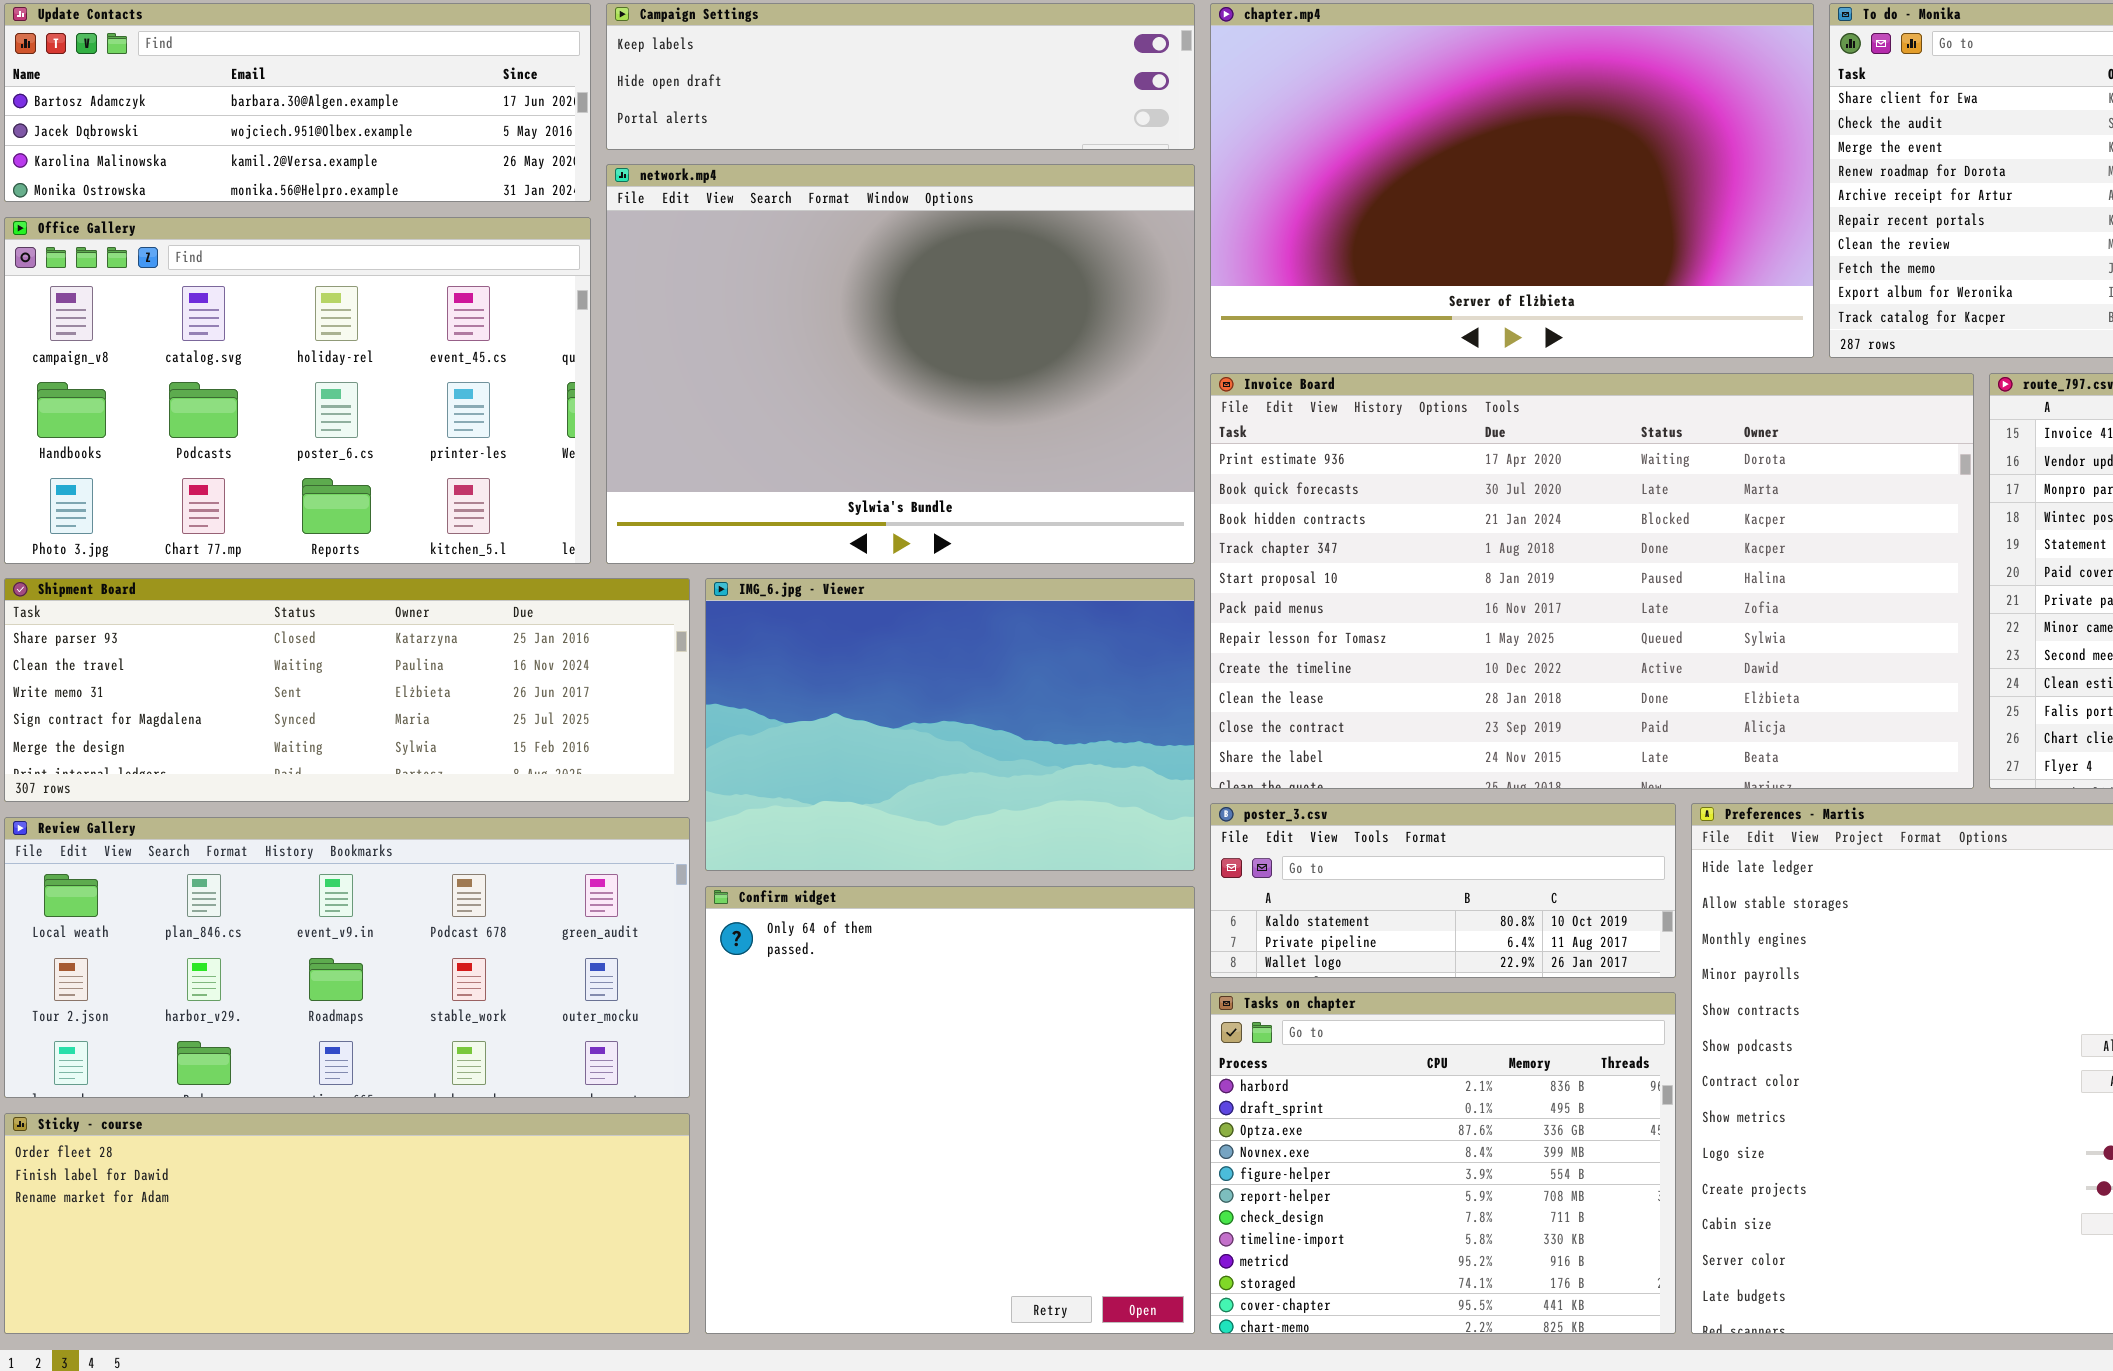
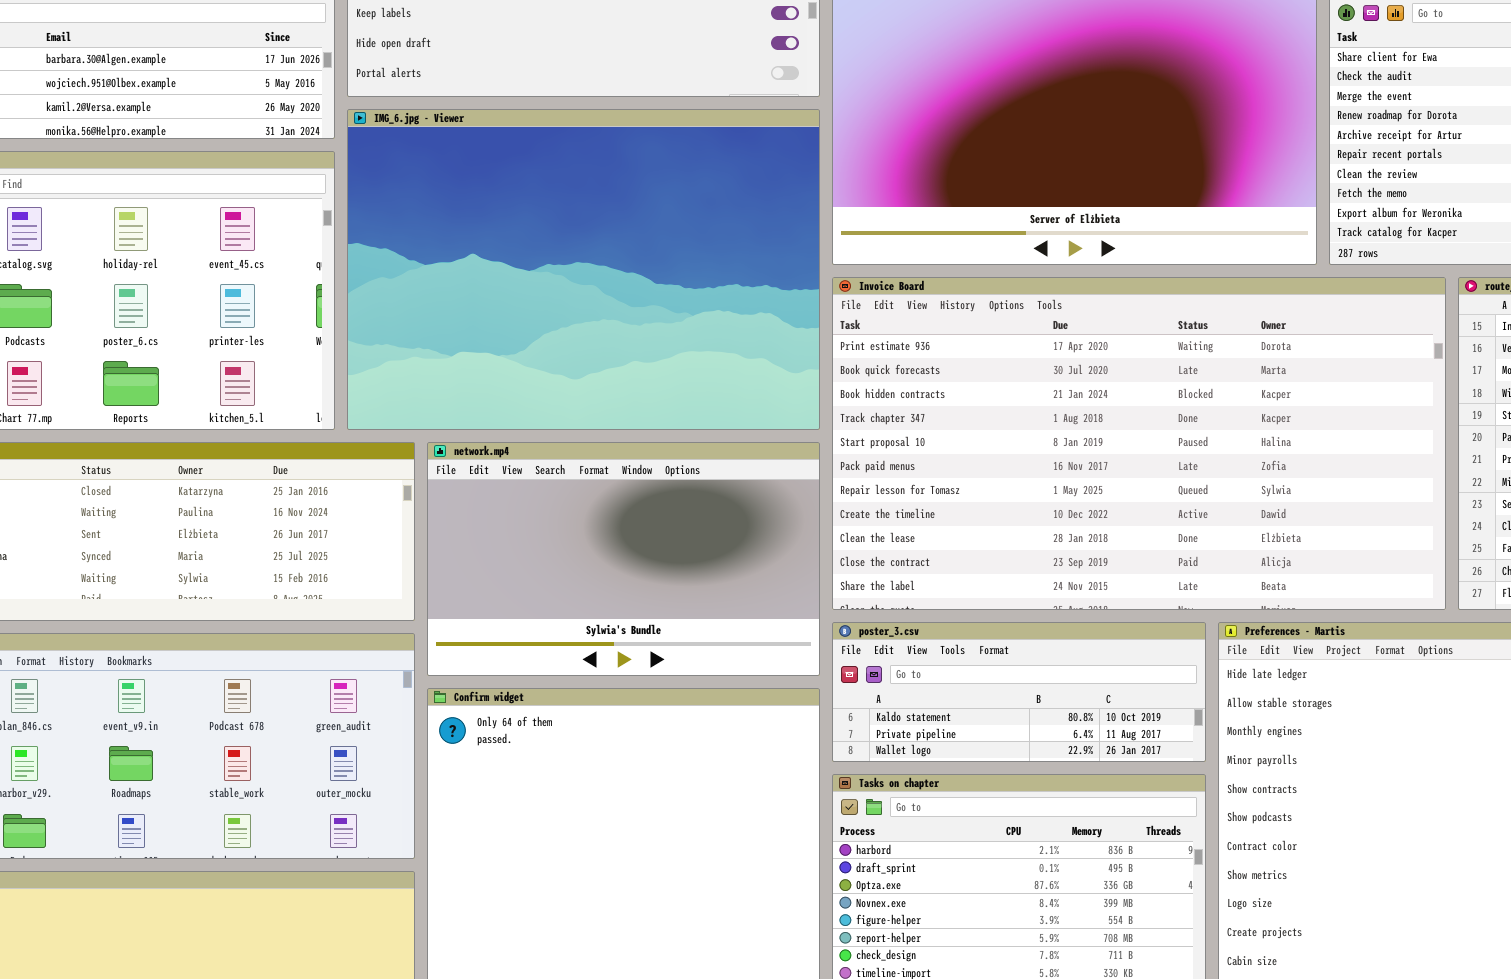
network.mp4: [606,164,1195,564] -> [427,442,820,676], moved, resized
IMG_6.jpg - Viewer: [705,578,1195,871] -> [347,109,820,430], moved, resized

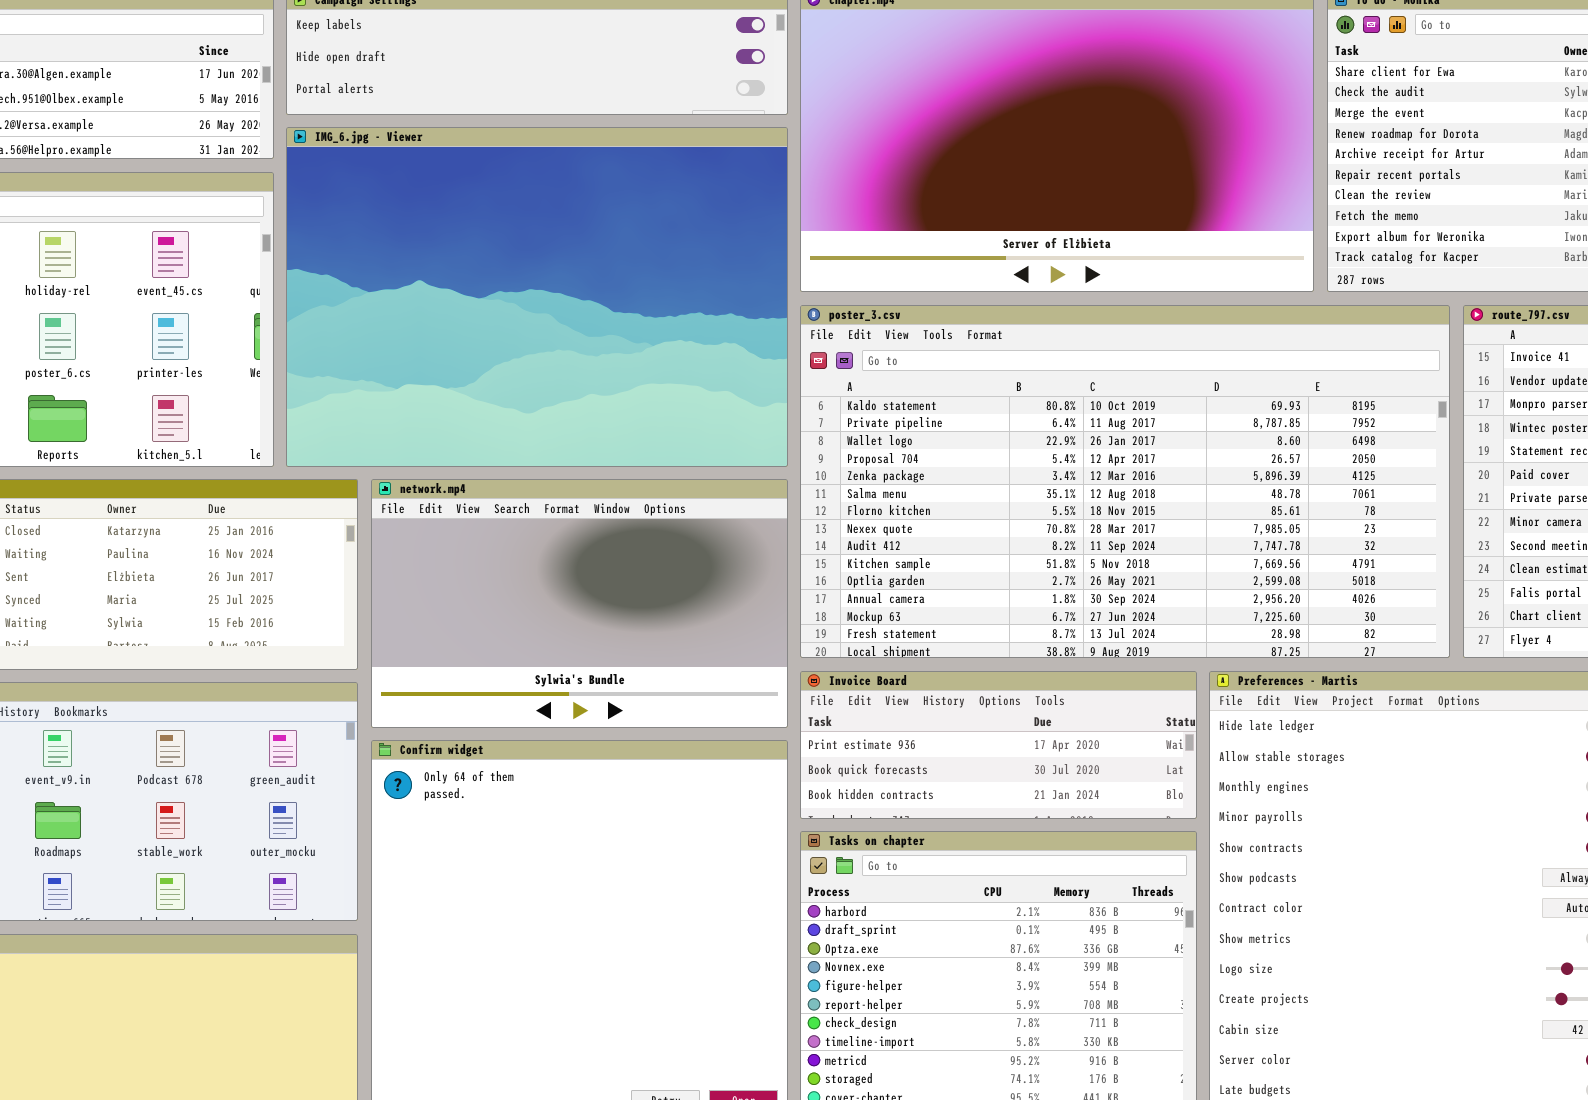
Invoice Board: [832,277,1446,610] -> [800,671,1197,819], moved, resized
poster_3.csv: [832,622,1206,762] -> [800,305,1450,658], moved, resized

